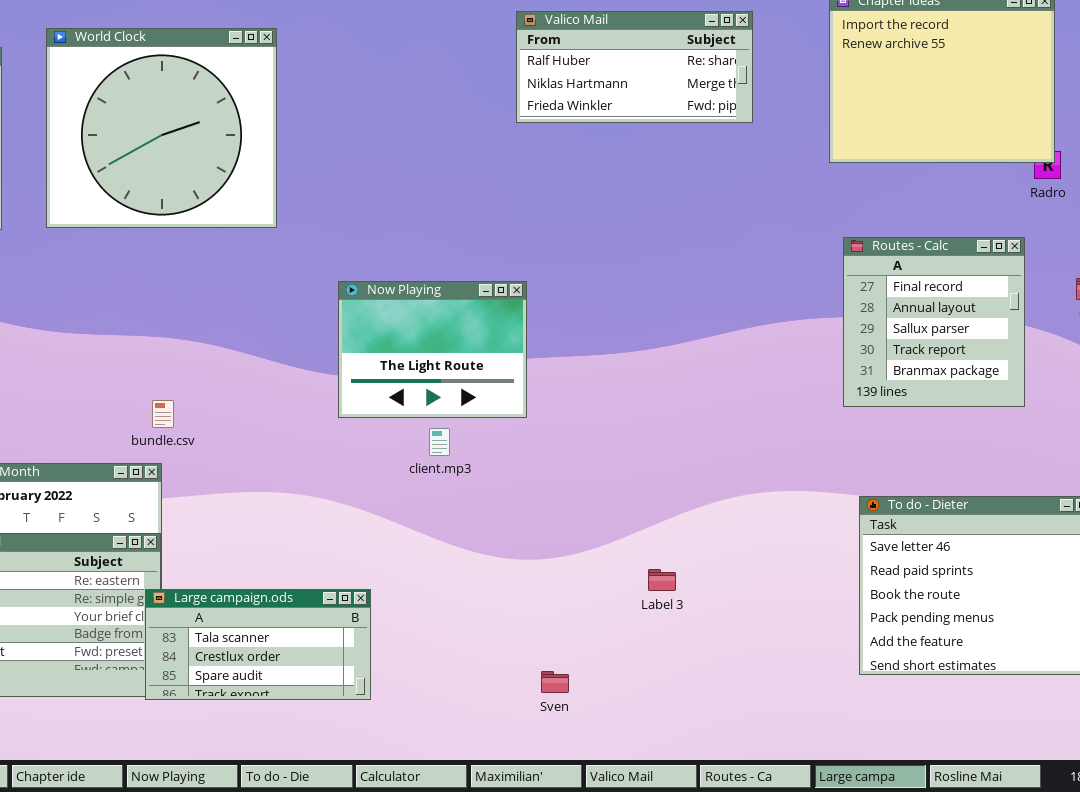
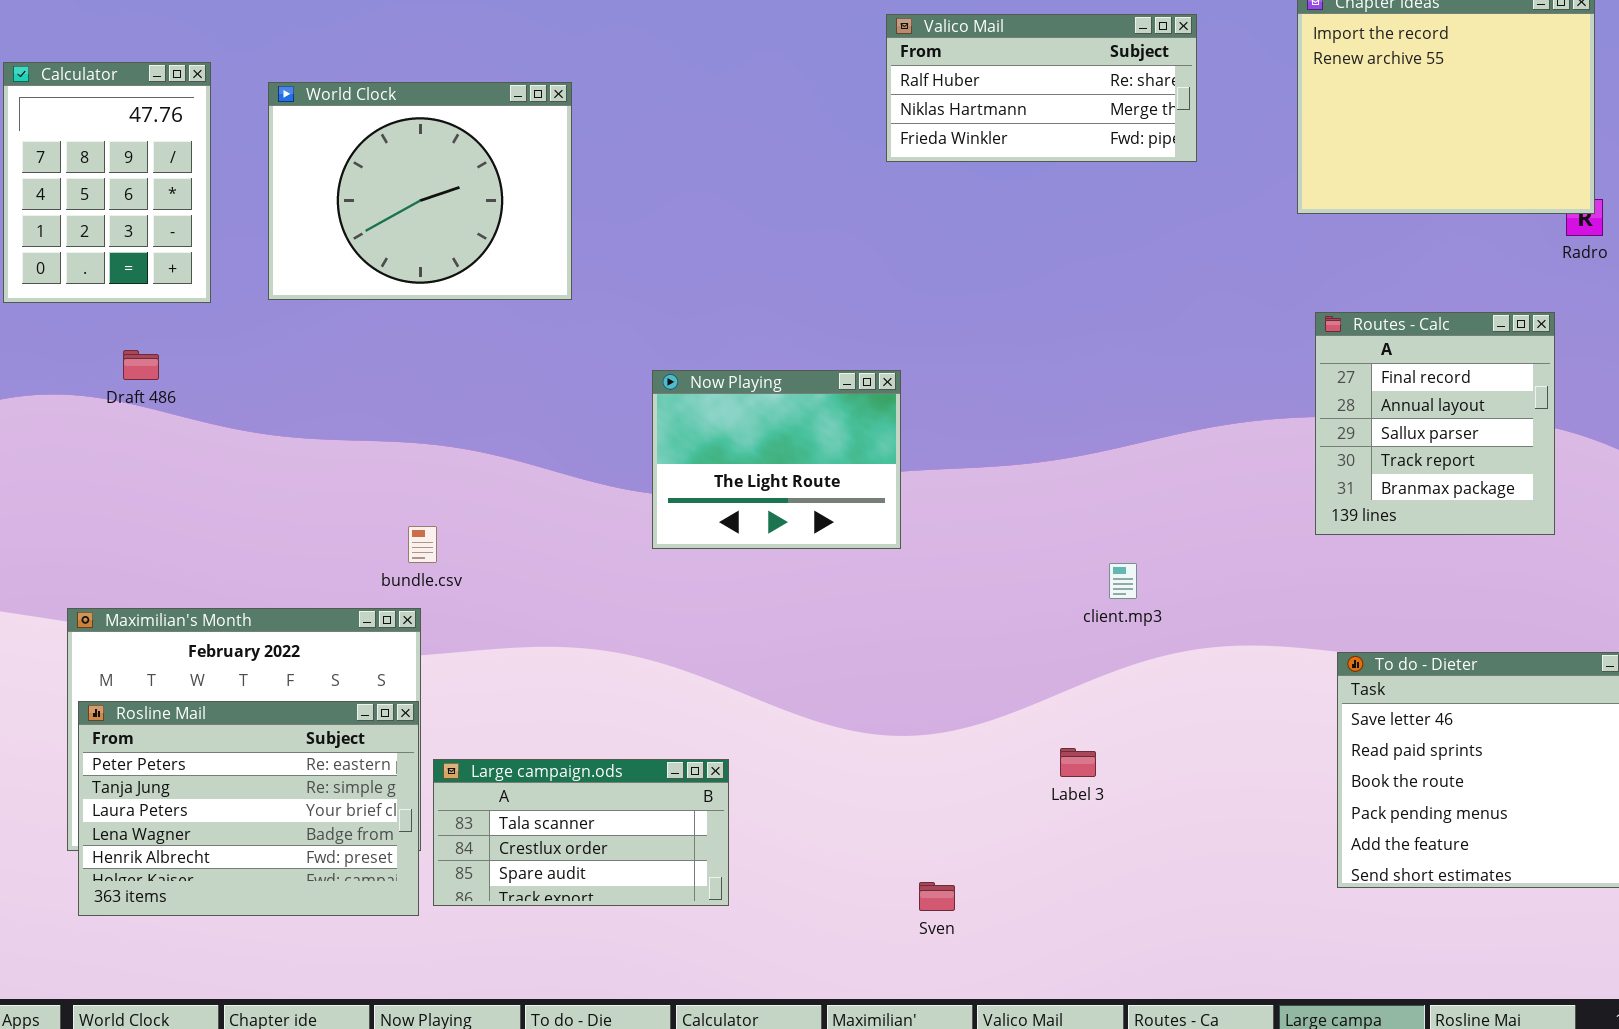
World Clock: [46,28,277,228] -> [268,82,572,300], resized
client.mp3: [429,428,450,456] -> [1109,563,1137,599], moved
Large campaign.ods: [145,589,371,700] -> [433,759,729,906], moved

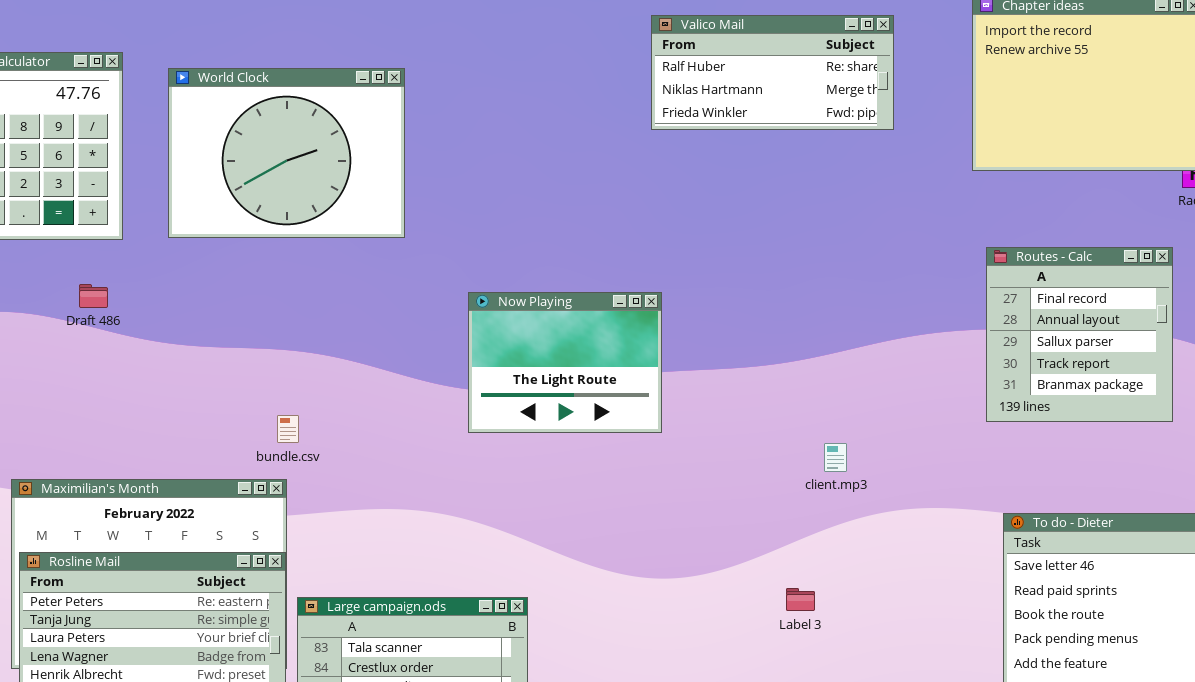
Draft 486: [123,350,159,380] -> [79,284,108,308], moved

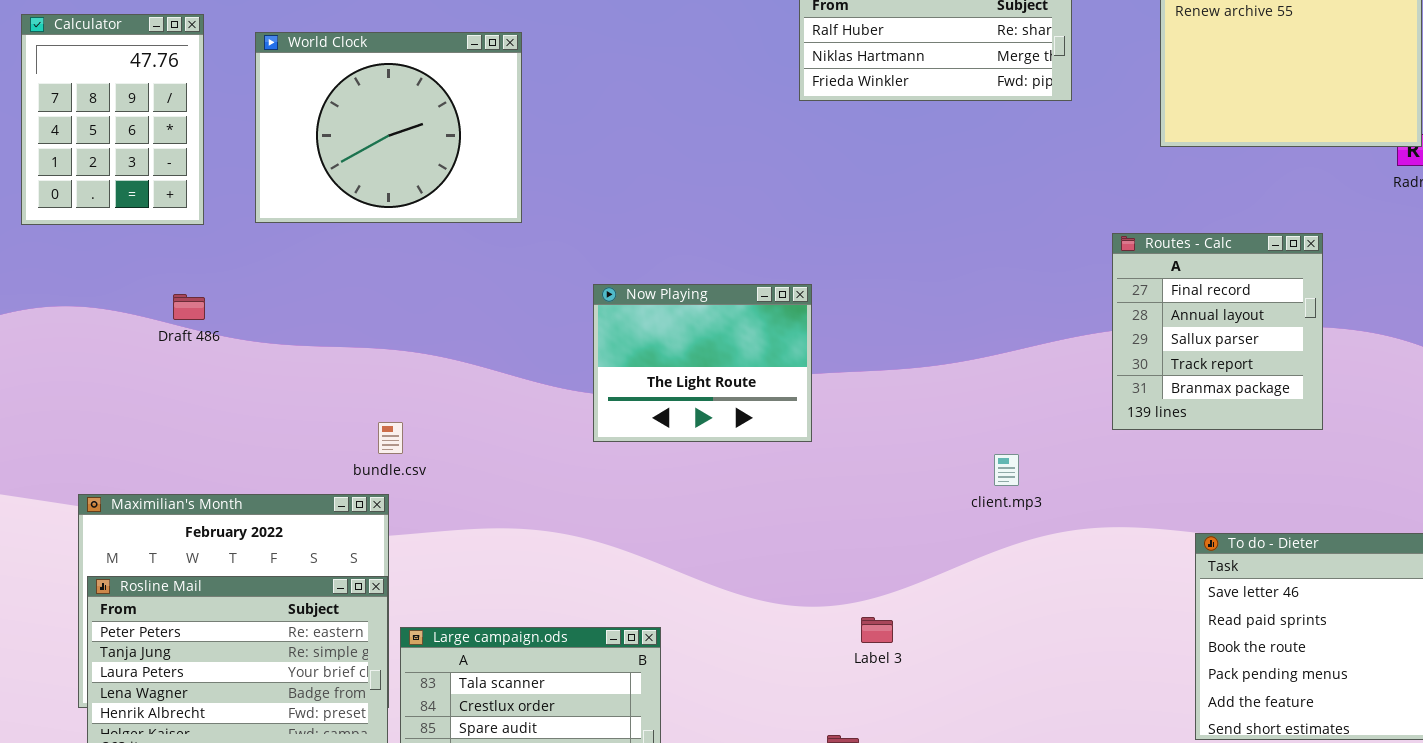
Routes - Calc: [986,247,1173,422] -> [1112,233,1323,430], moved
Draft 486: [79,284,108,308] -> [173,294,205,320], moved
Label 3: [786,588,815,611] -> [861,617,893,643], moved

